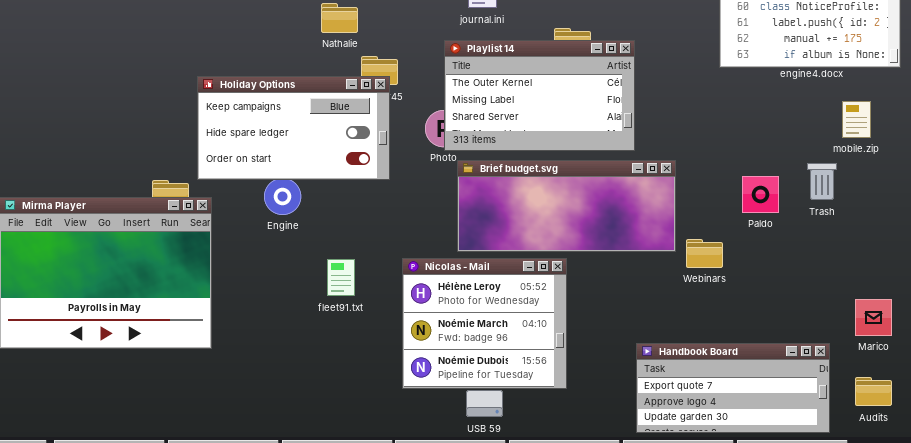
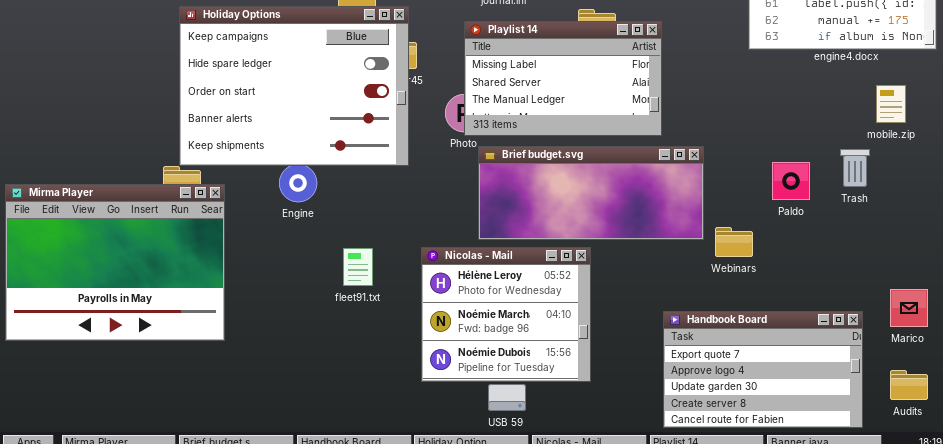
Playlist 14: [444,40,635,151] -> [464,21,662,136], scrolled down 1 row
Holiday Options: [197,76,390,180] -> [179,6,409,166], resized
Handbook Board: [636,343,830,433] -> [663,311,863,428], resized

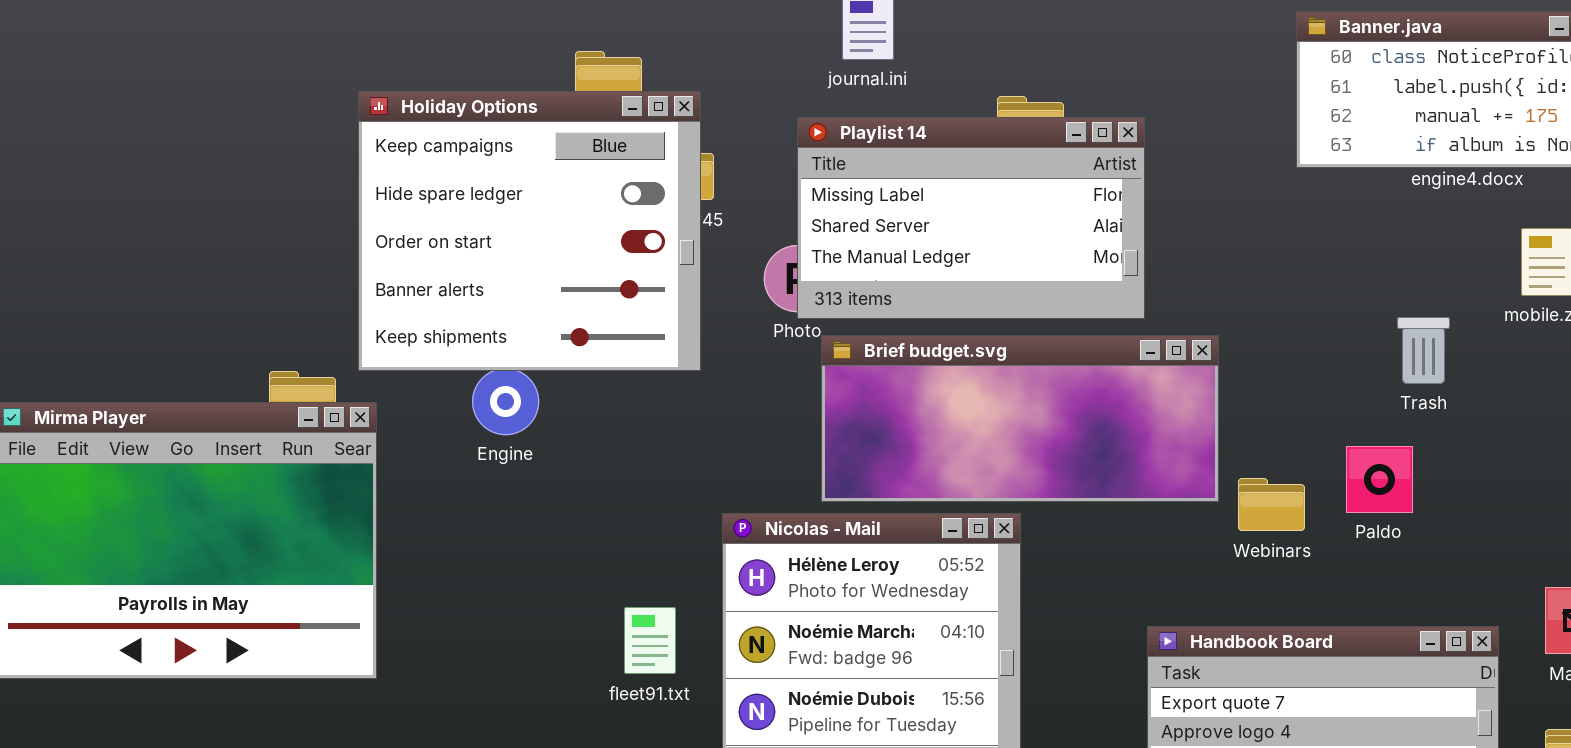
Holiday Options: [179,6,409,166] -> [358,91,701,371], resized
Trash: [840,149,870,187] -> [1397,317,1450,384], moved
Paldo: [772,162,810,200] -> [1346,446,1413,513], moved
fleet91.txt: [343,248,373,286] -> [624,607,676,674], moved

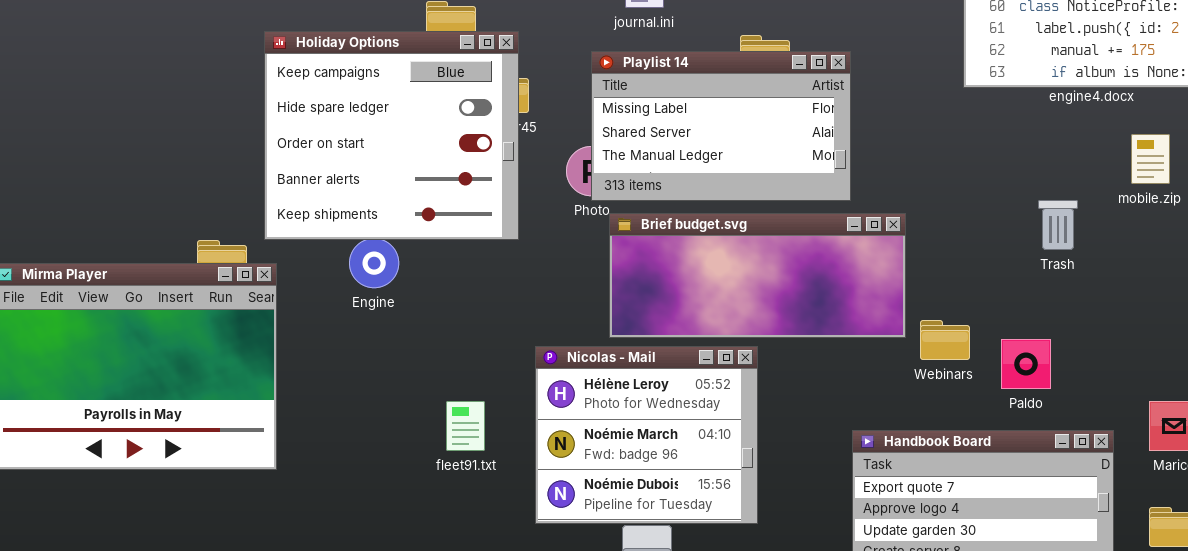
Paldo: [1346,446,1413,513] -> [1001,339,1051,389], moved
fleet91.txt: [624,607,676,674] -> [446,401,485,451], moved

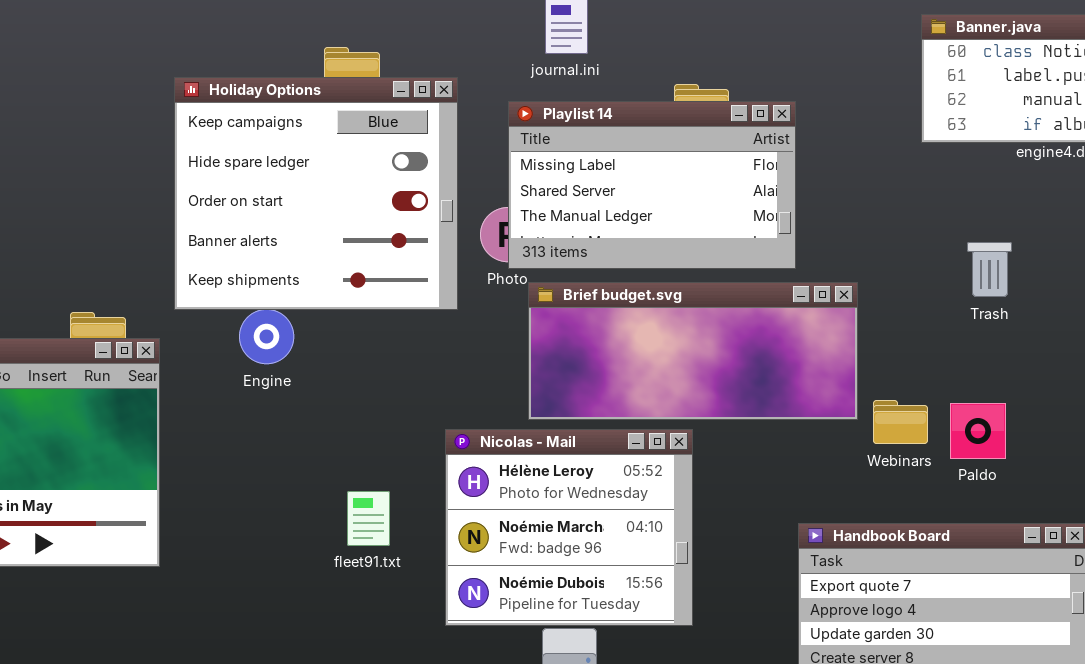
Holiday Options: [264,31,519,240] -> [174,77,458,310], moved
Trash: [1038,200,1078,250] -> [967,242,1012,297], moved
Paldo: [1001,339,1051,389] -> [950,403,1006,459], moved

